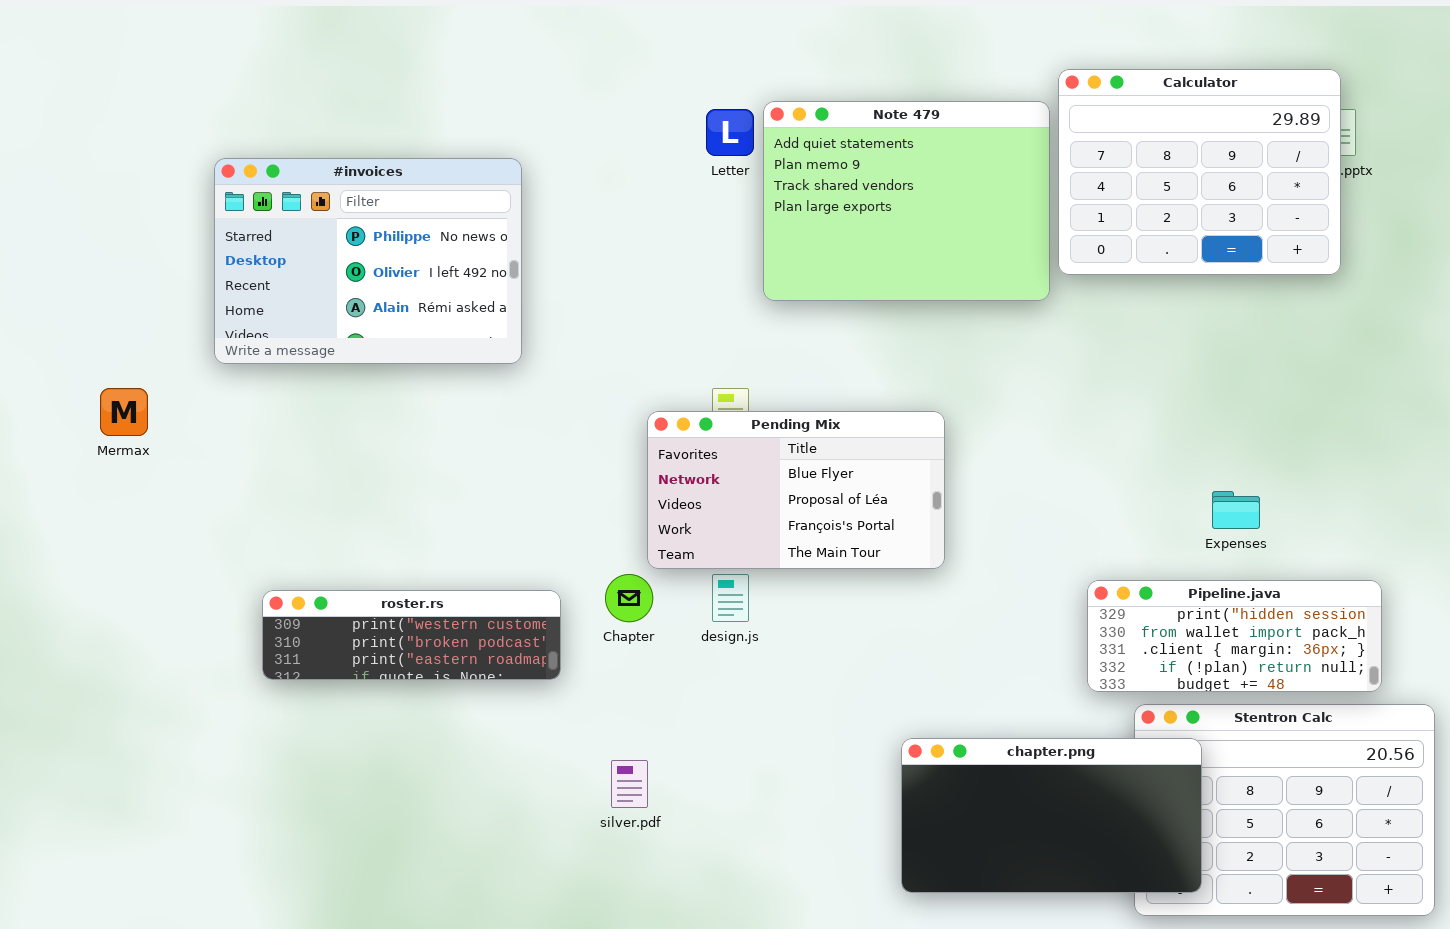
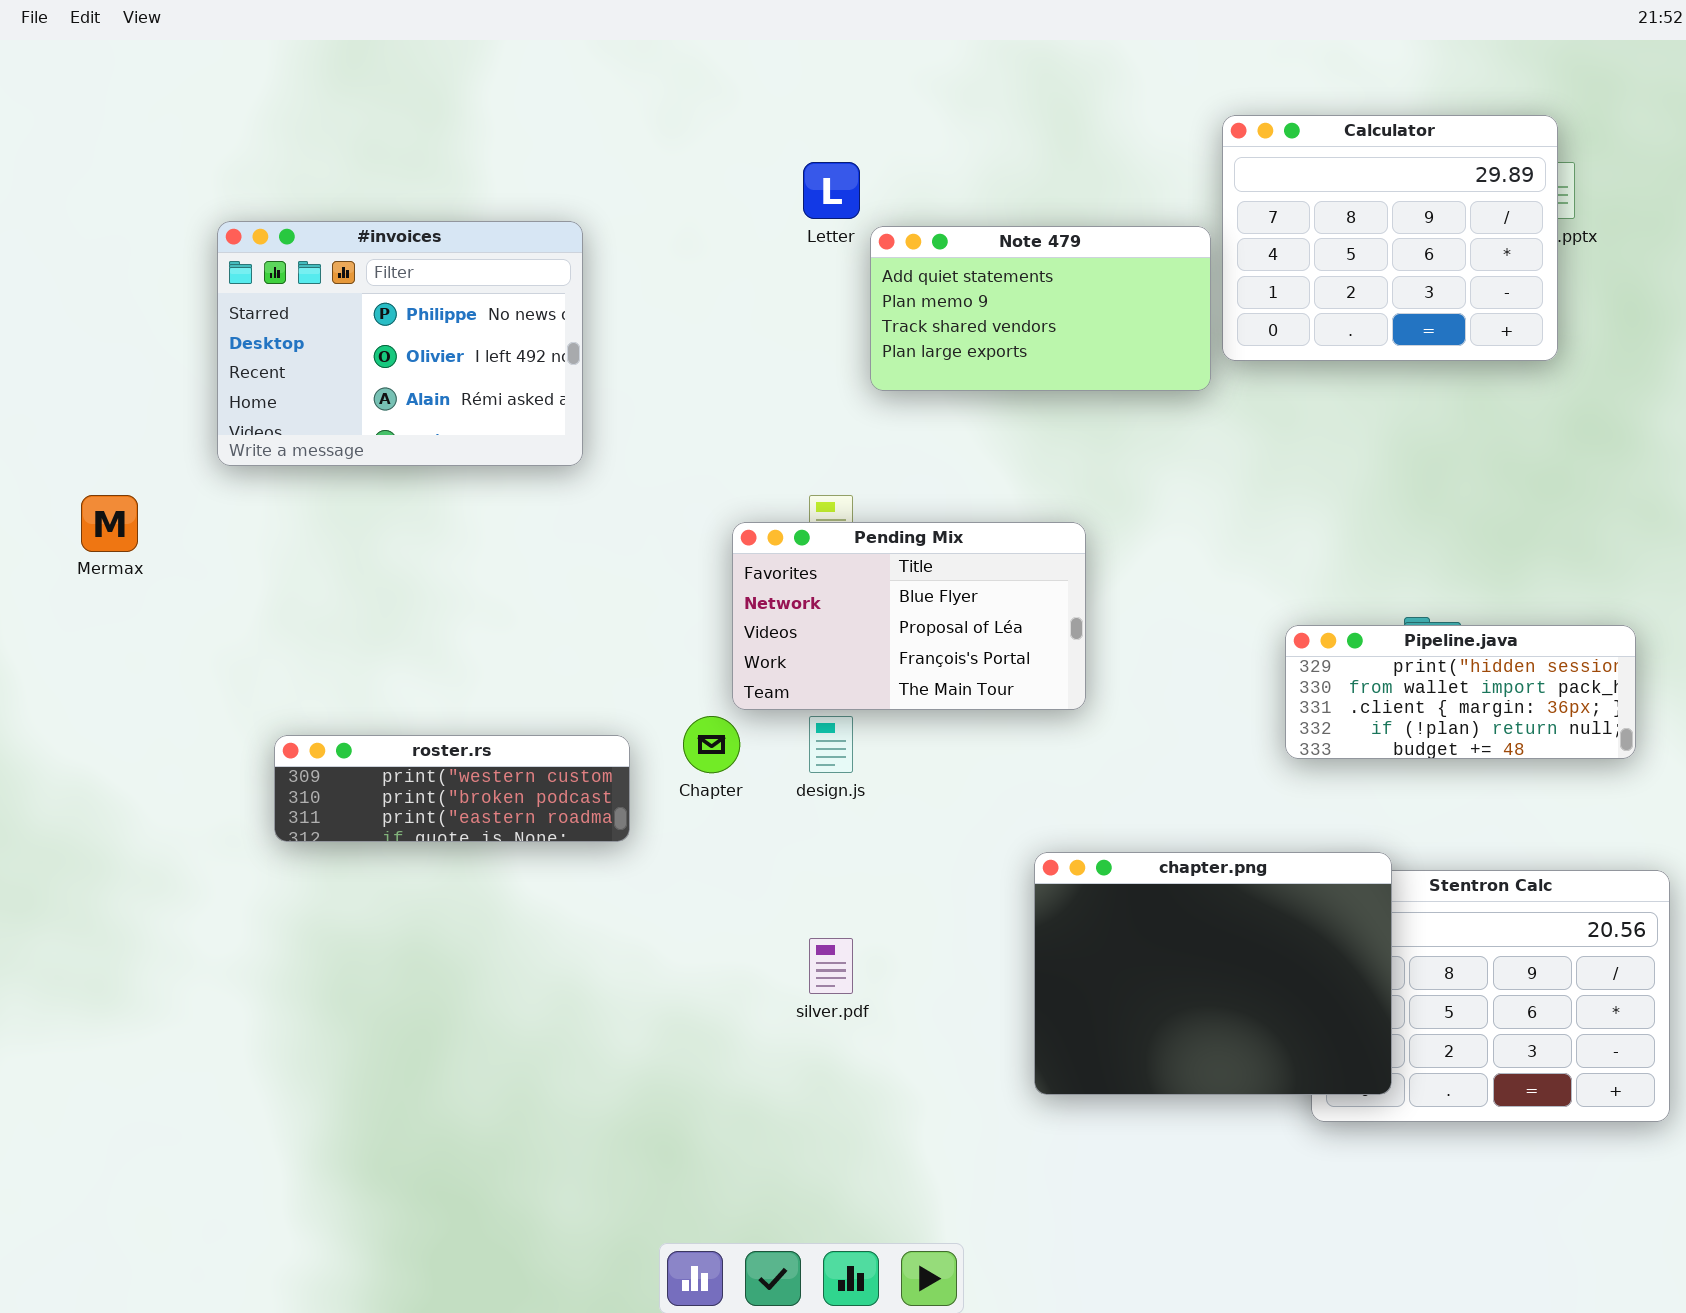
Note 479: [763,101,1050,301] -> [870,226,1211,391], resized
Pipeline.java: [1087,580,1382,692] -> [1285,625,1636,759], moved
chapter.png: [901,738,1202,893] -> [1034,852,1392,1095], resized
silver.pdf: [611,760,648,808] -> [809,938,853,994], moved

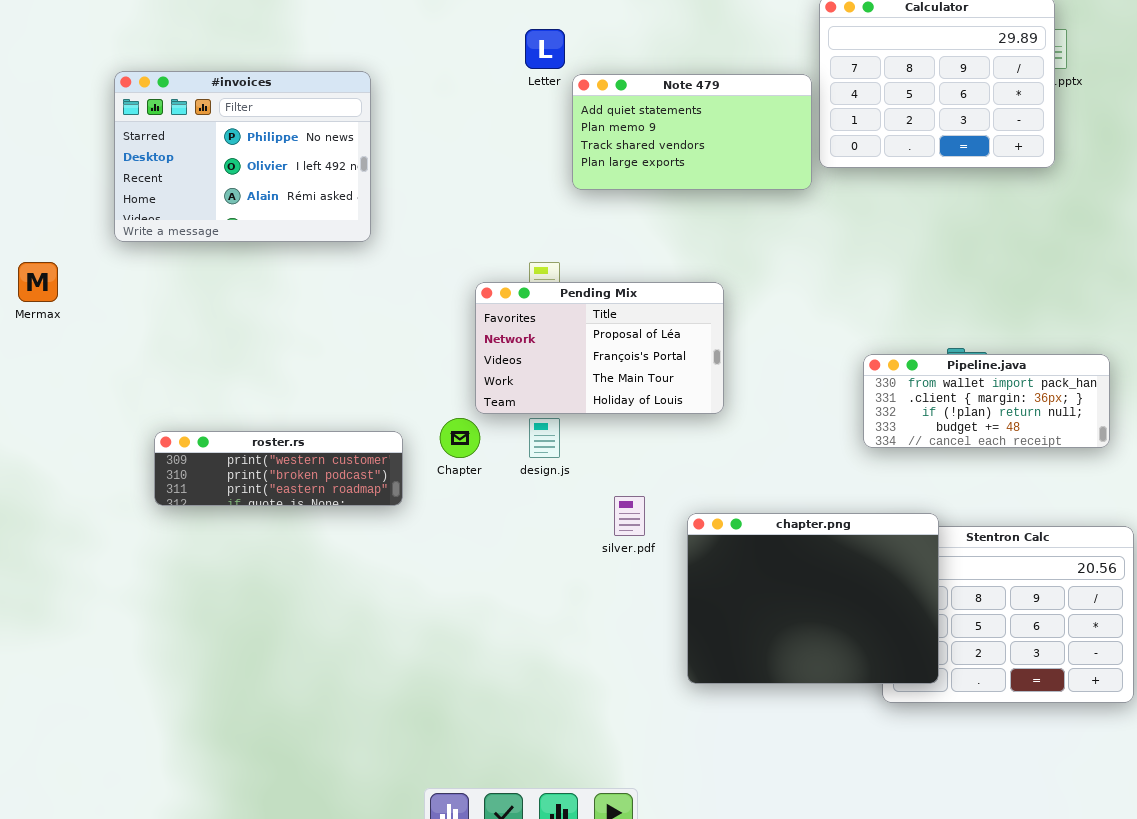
Pending Mix: [732,522,1086,710] -> [475,282,724,414], scrolled down 1 row
Pipeline.java: [1285,625,1636,759] -> [863,354,1110,448], scrolled down 1 row
silver.pdf: [809,938,853,994] -> [614,496,645,536], moved

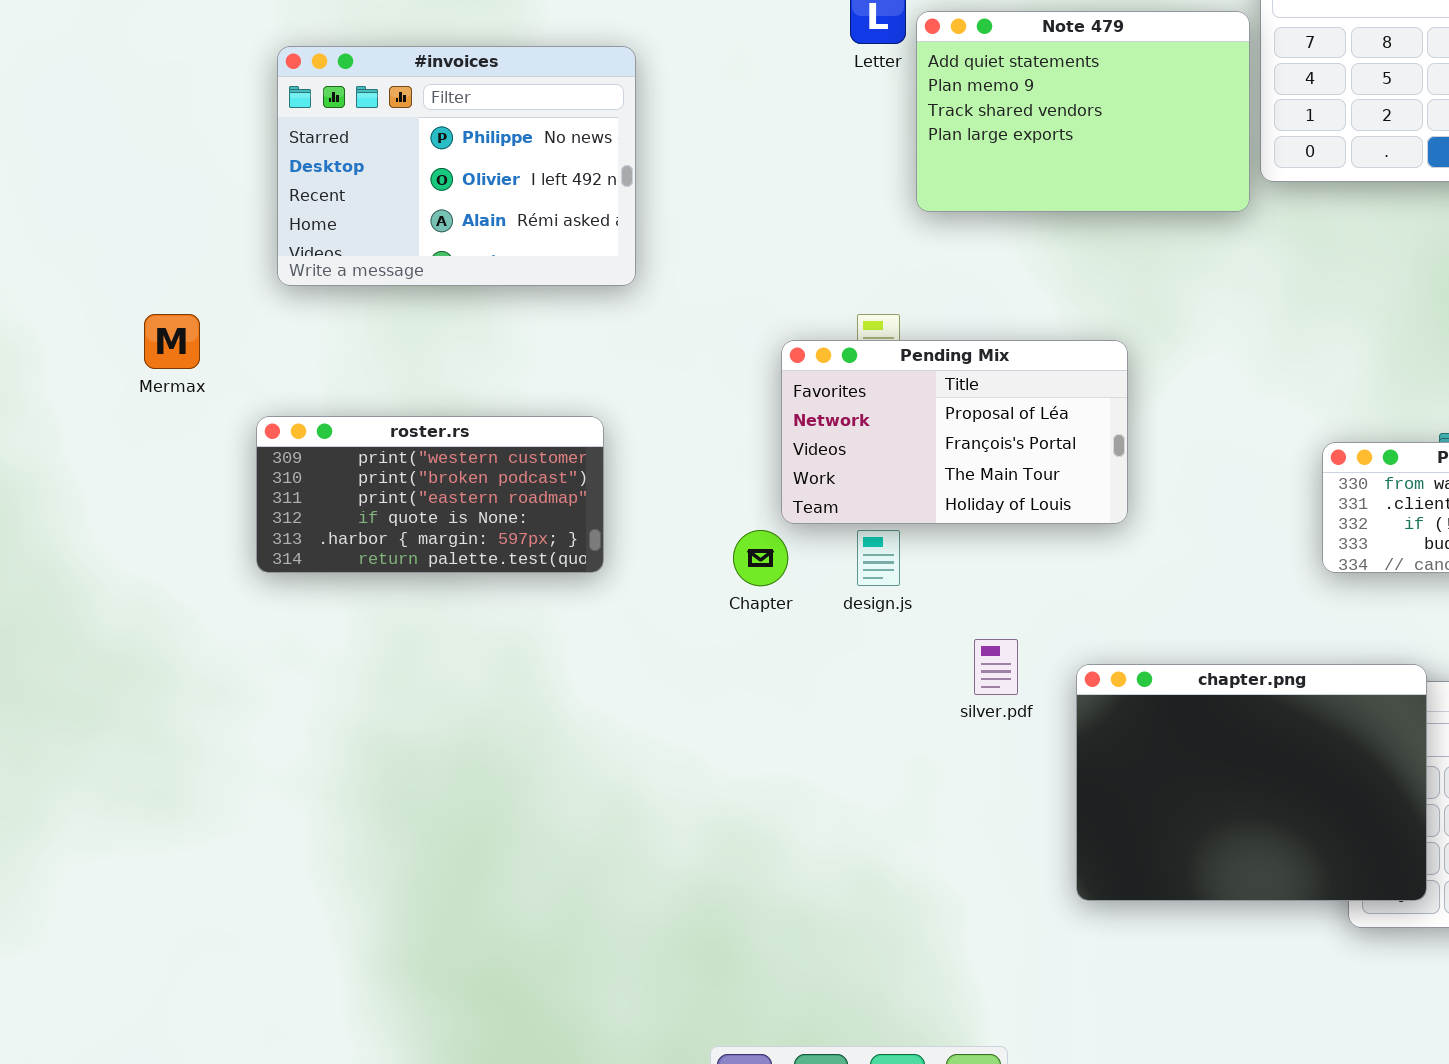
Note 479: [572,74,812,190] -> [916,11,1250,212], resized
roster.rs: [154,431,403,506] -> [256,416,604,573], moved, resized

